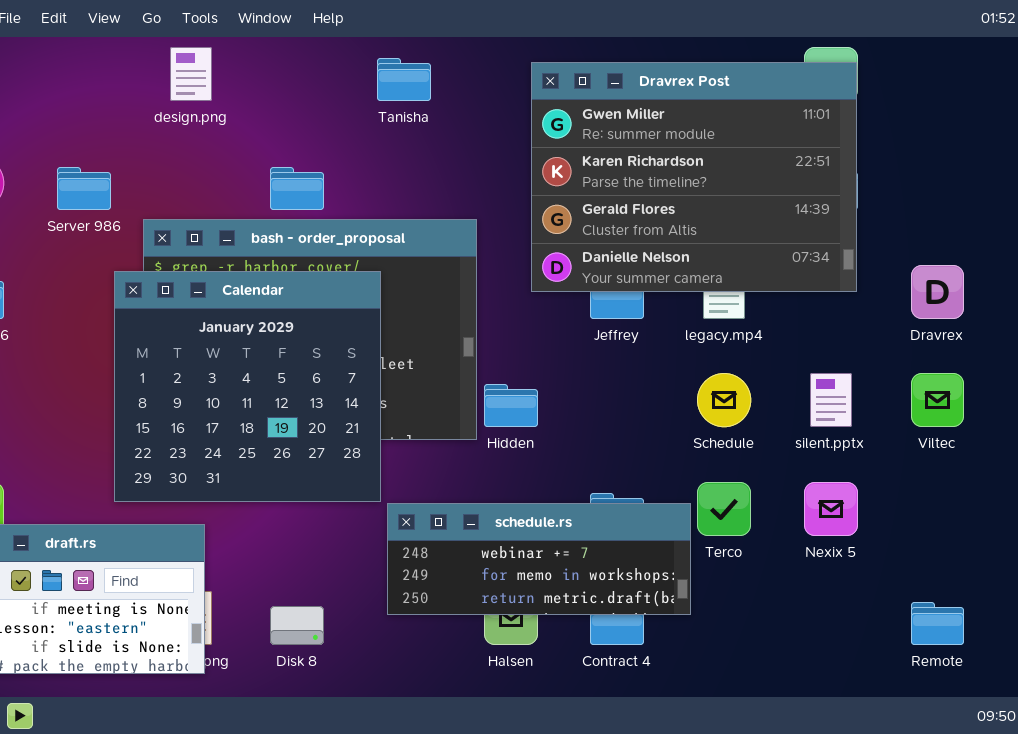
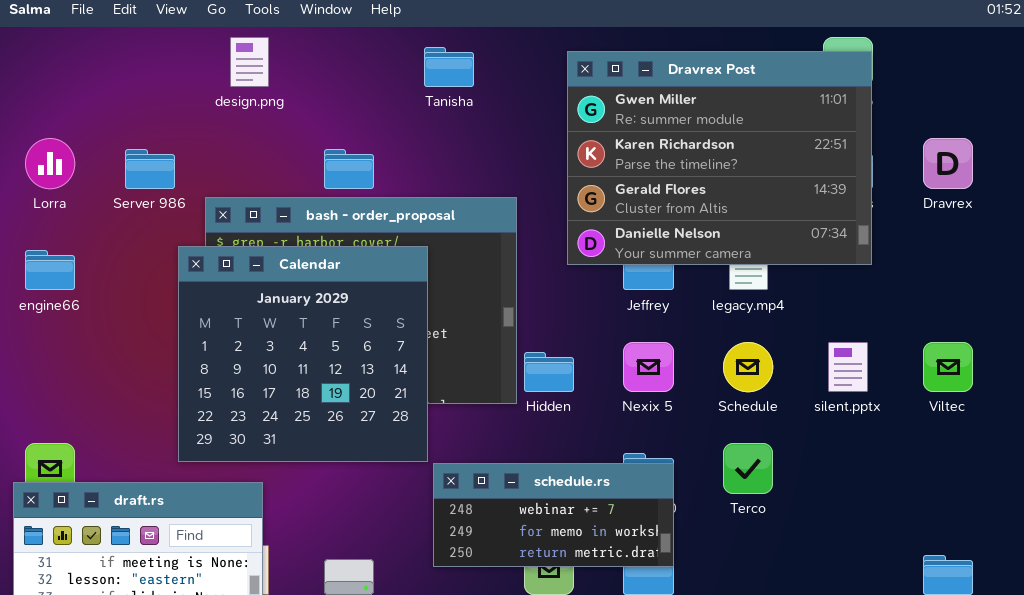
Dravrex: [911,265,964,319] -> [923,138,973,189], moved
Nexix 5: [804,482,858,536] -> [623,342,674,392], moved
schedule.rs: [387,503,691,615] -> [433,463,674,567], resized

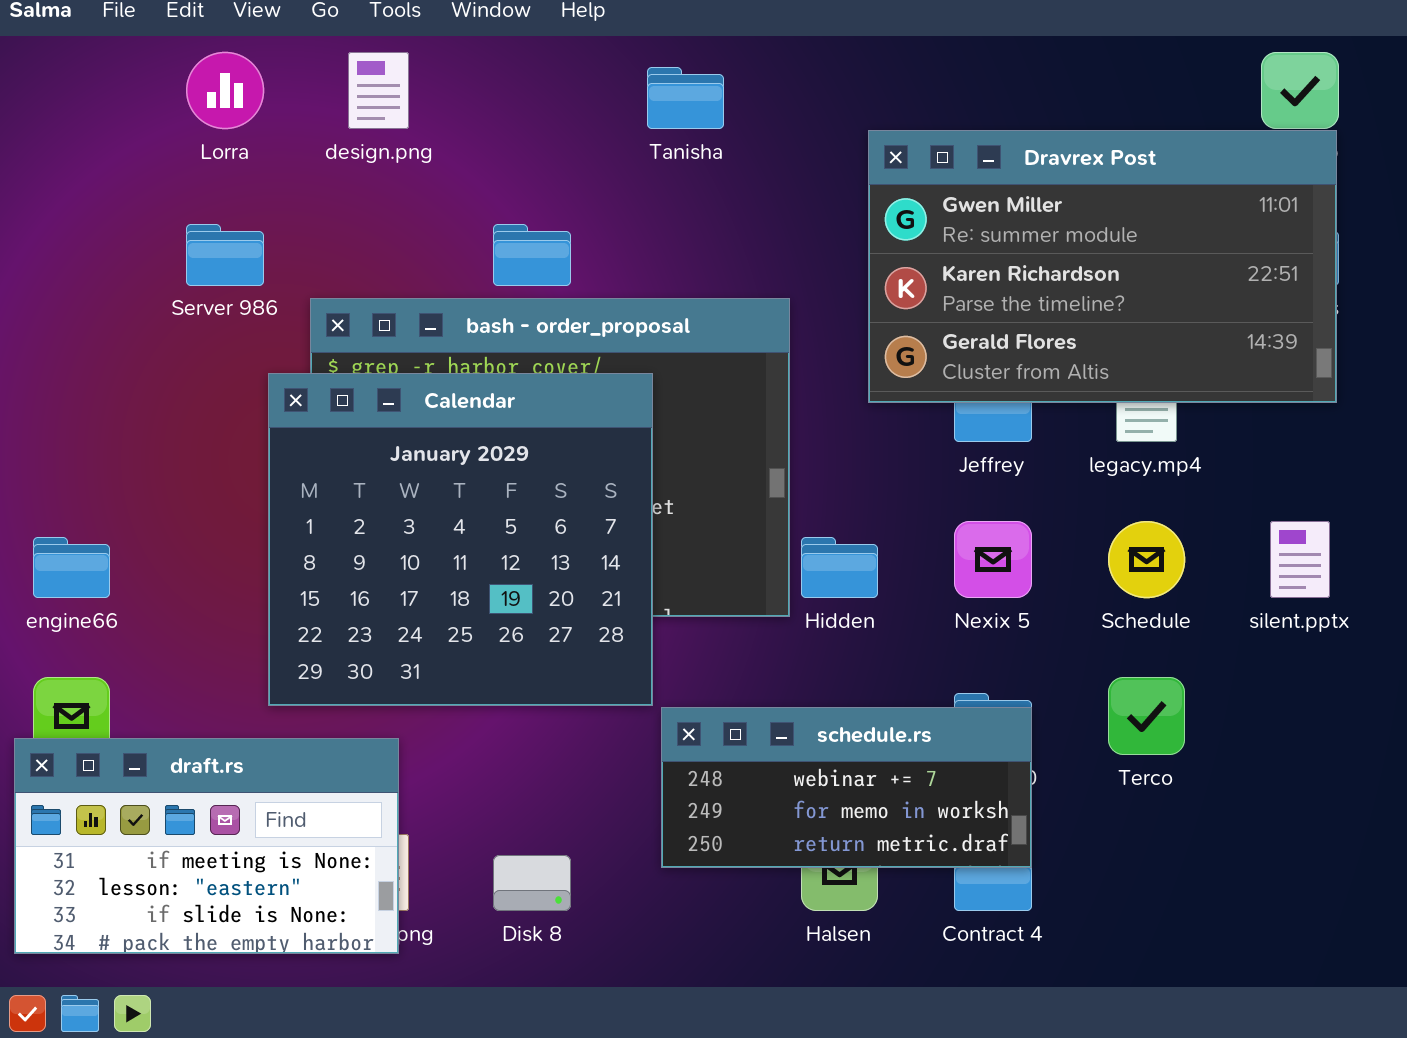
Dravrex Post: [567,51,872,265] -> [868,130,1337,403], resized
Lorra: [25,138,75,189] -> [186,52,264,129], moved
engine66: [25,250,75,290] -> [33,537,110,598], moved

